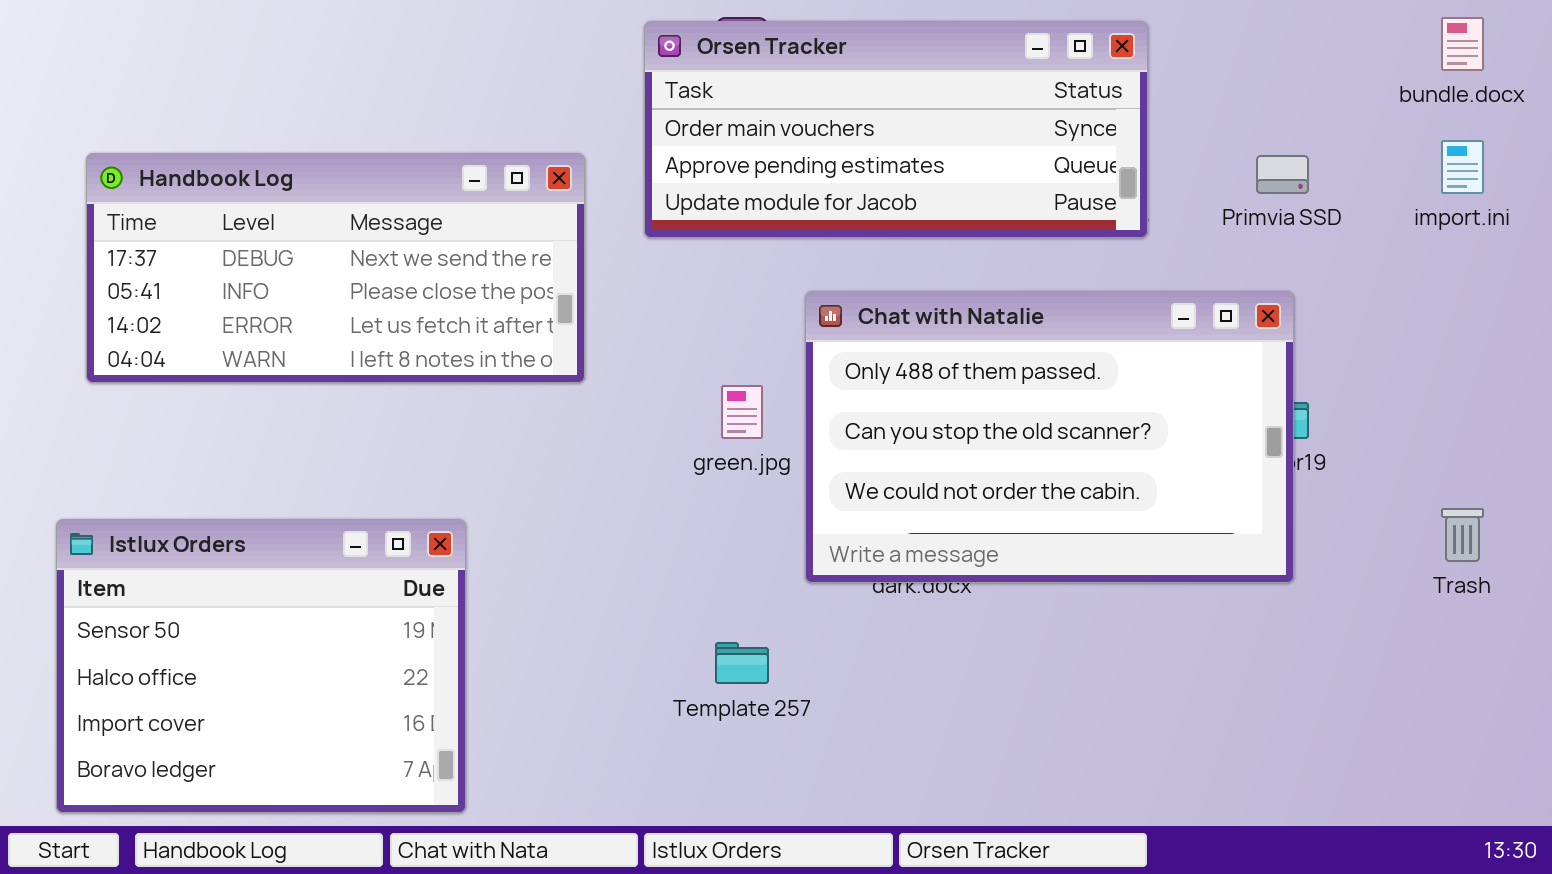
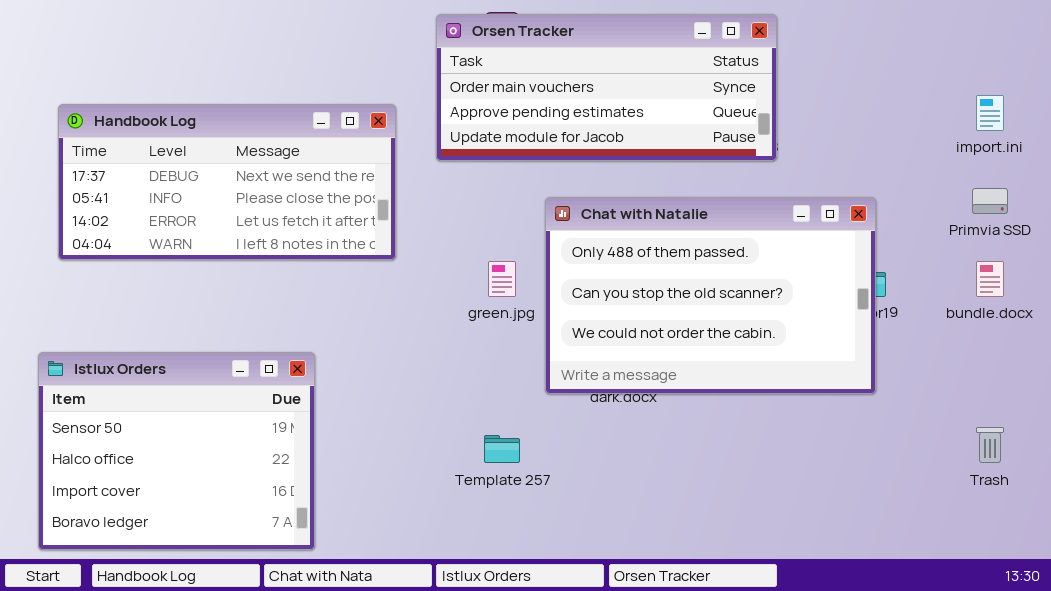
bundle.docx: [1441,17,1484,71] -> [976,261,1004,297], moved
Primvia SSD: [1256,155,1309,194] -> [972,188,1008,214], moved
Trash: [1441,508,1484,562] -> [976,427,1004,463], moved

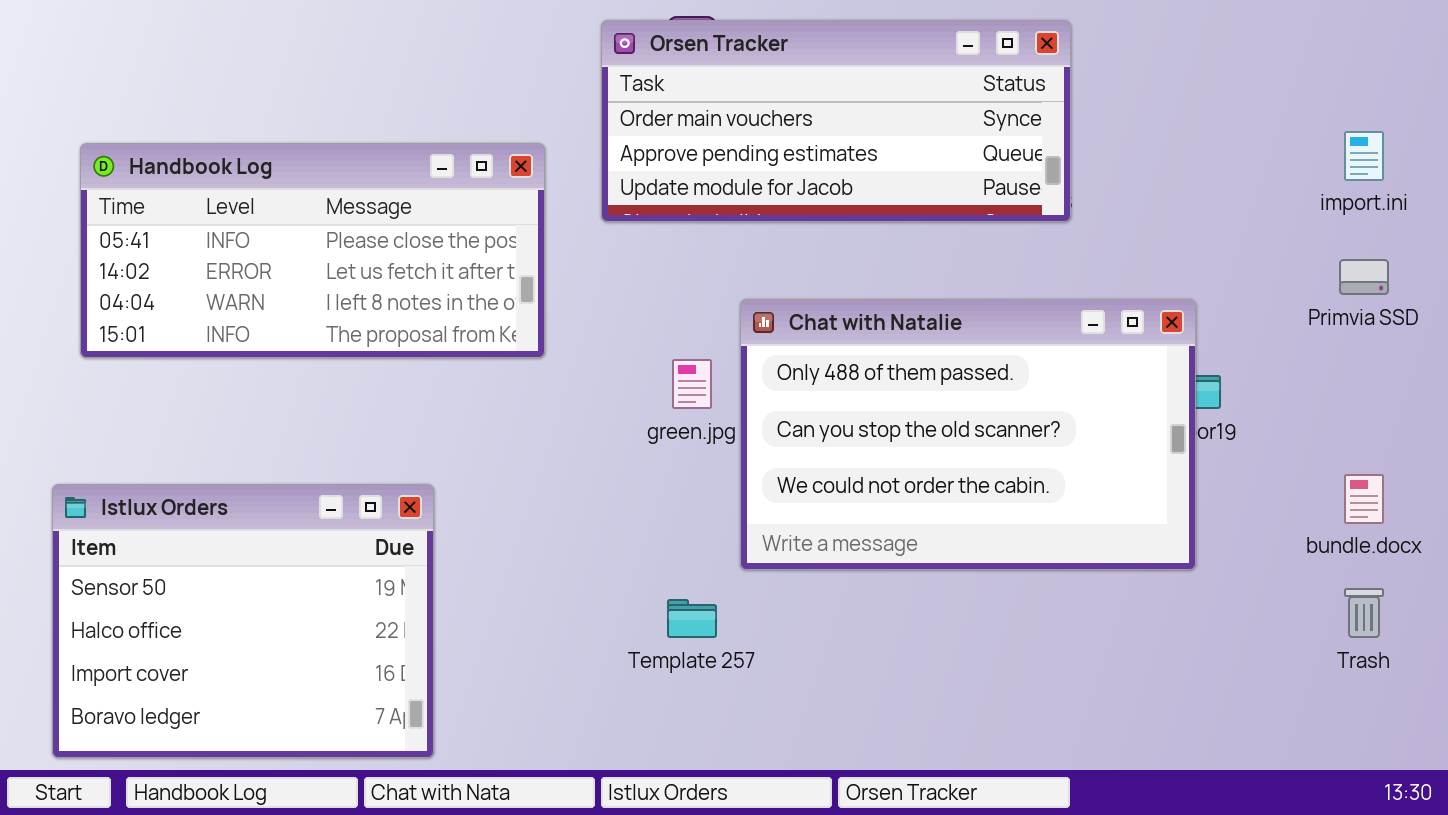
Handbook Log: [58,104,396,260] -> [80,143,545,358], scrolled down 1 row
Chat with Natalie: [545,197,876,394] -> [740,299,1196,570], moved
bundle.docx: [976,261,1004,297] -> [1344,474,1384,524], moved

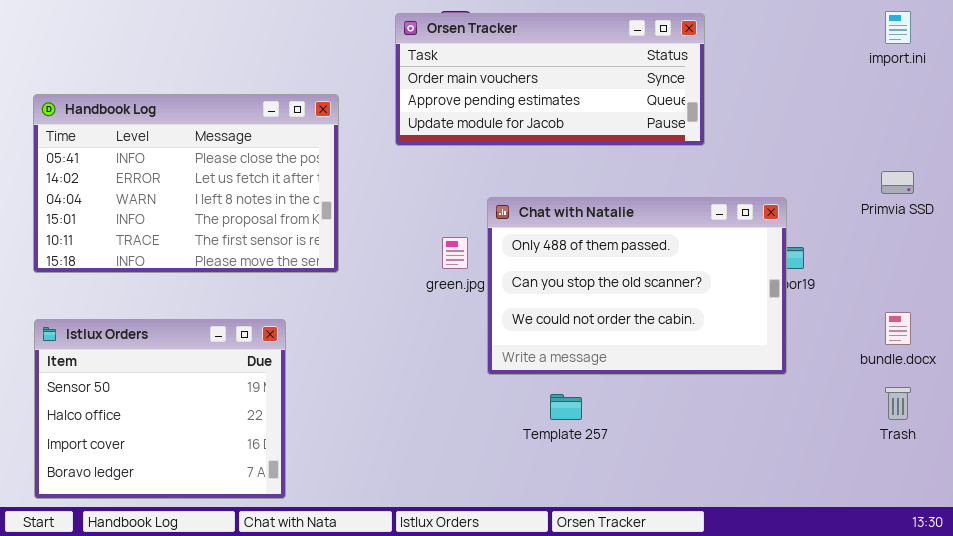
import.ini: [1344,131,1384,181] -> [885,11,911,44], moved
Handbook Log: [80,143,545,358] -> [33,94,339,273], moved, resized
Template 257: [667,599,717,638] -> [550,394,582,420], moved

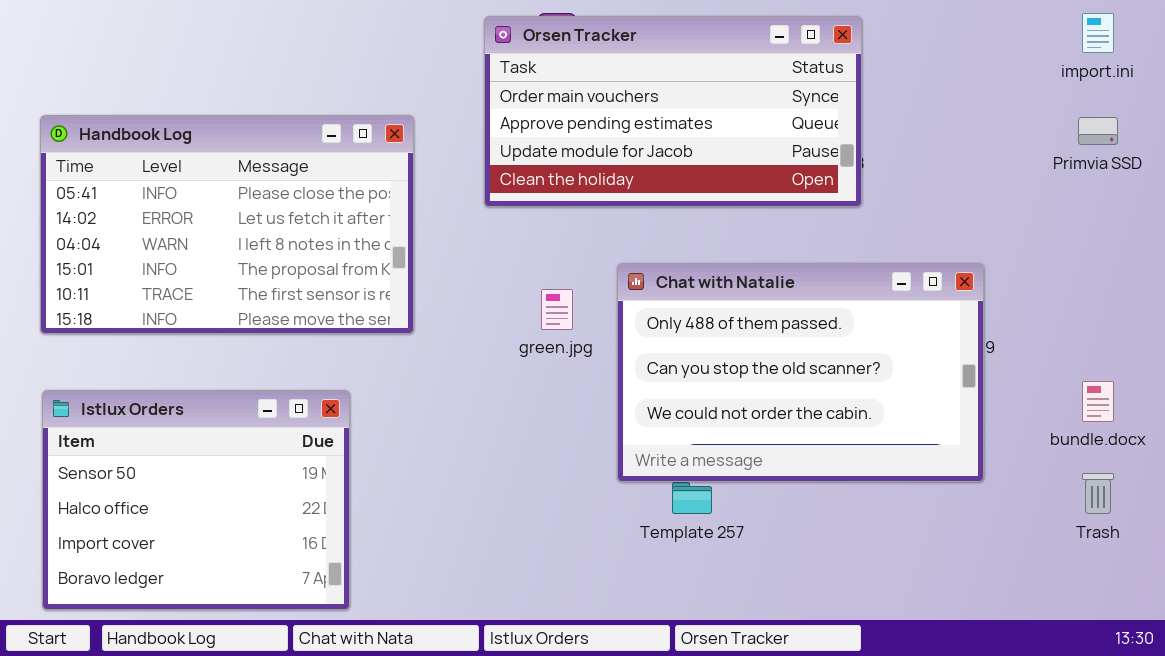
Orsen Tracker: [395,13,705,146] -> [484,16,862,207], resized
Primvia SSD: [881,171,914,194] -> [1078,117,1118,145], moved
Chat with Natalie: [487,197,787,375] -> [617,263,984,482], moved

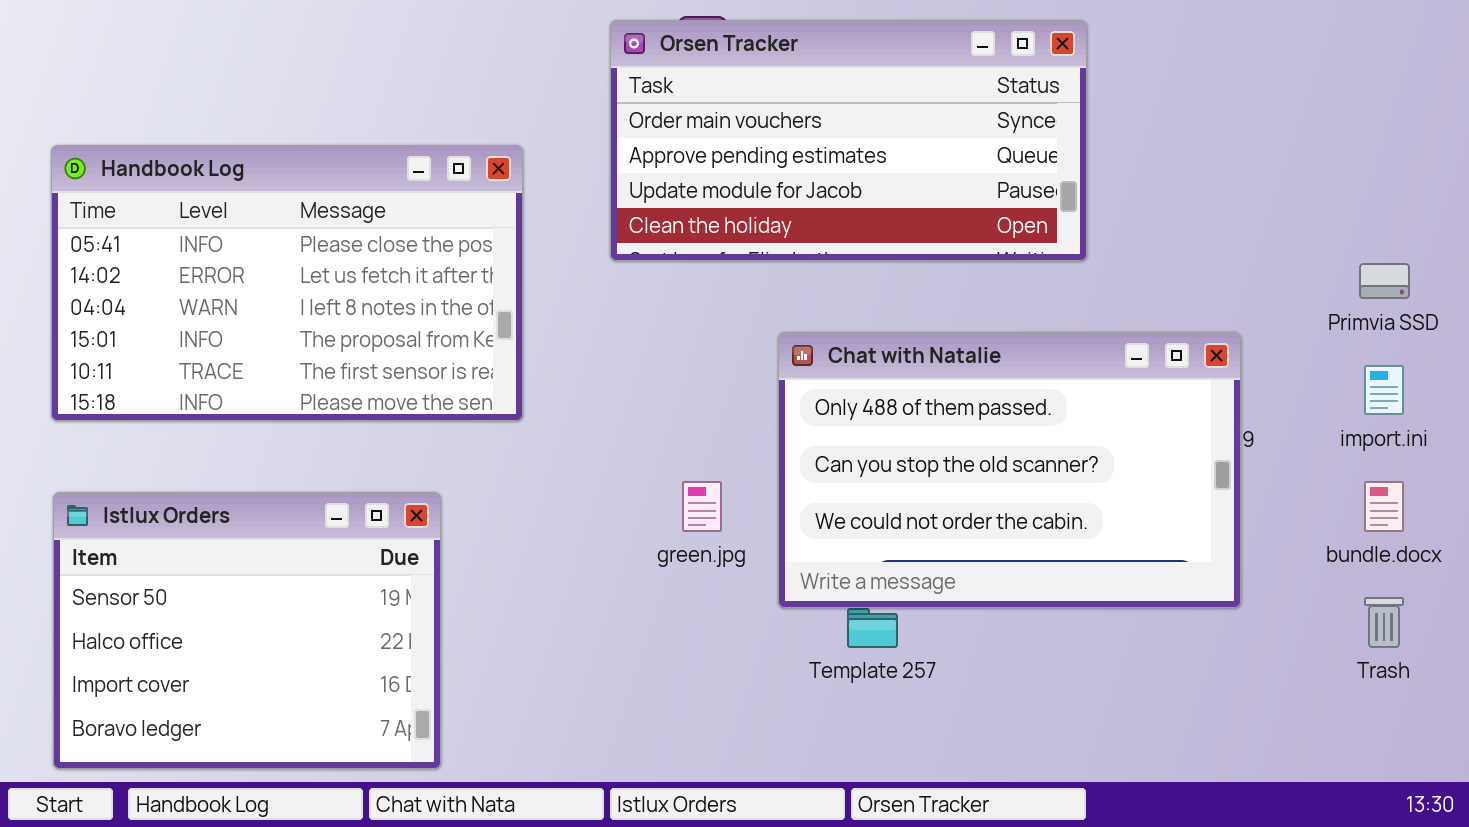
import.ini: [1082,13,1114,53] -> [1364,365,1404,415], moved
Primvia SSD: [1078,117,1118,145] -> [1359,263,1410,299], moved
green.jpg: [541,289,573,330] -> [682,481,722,532], moved

